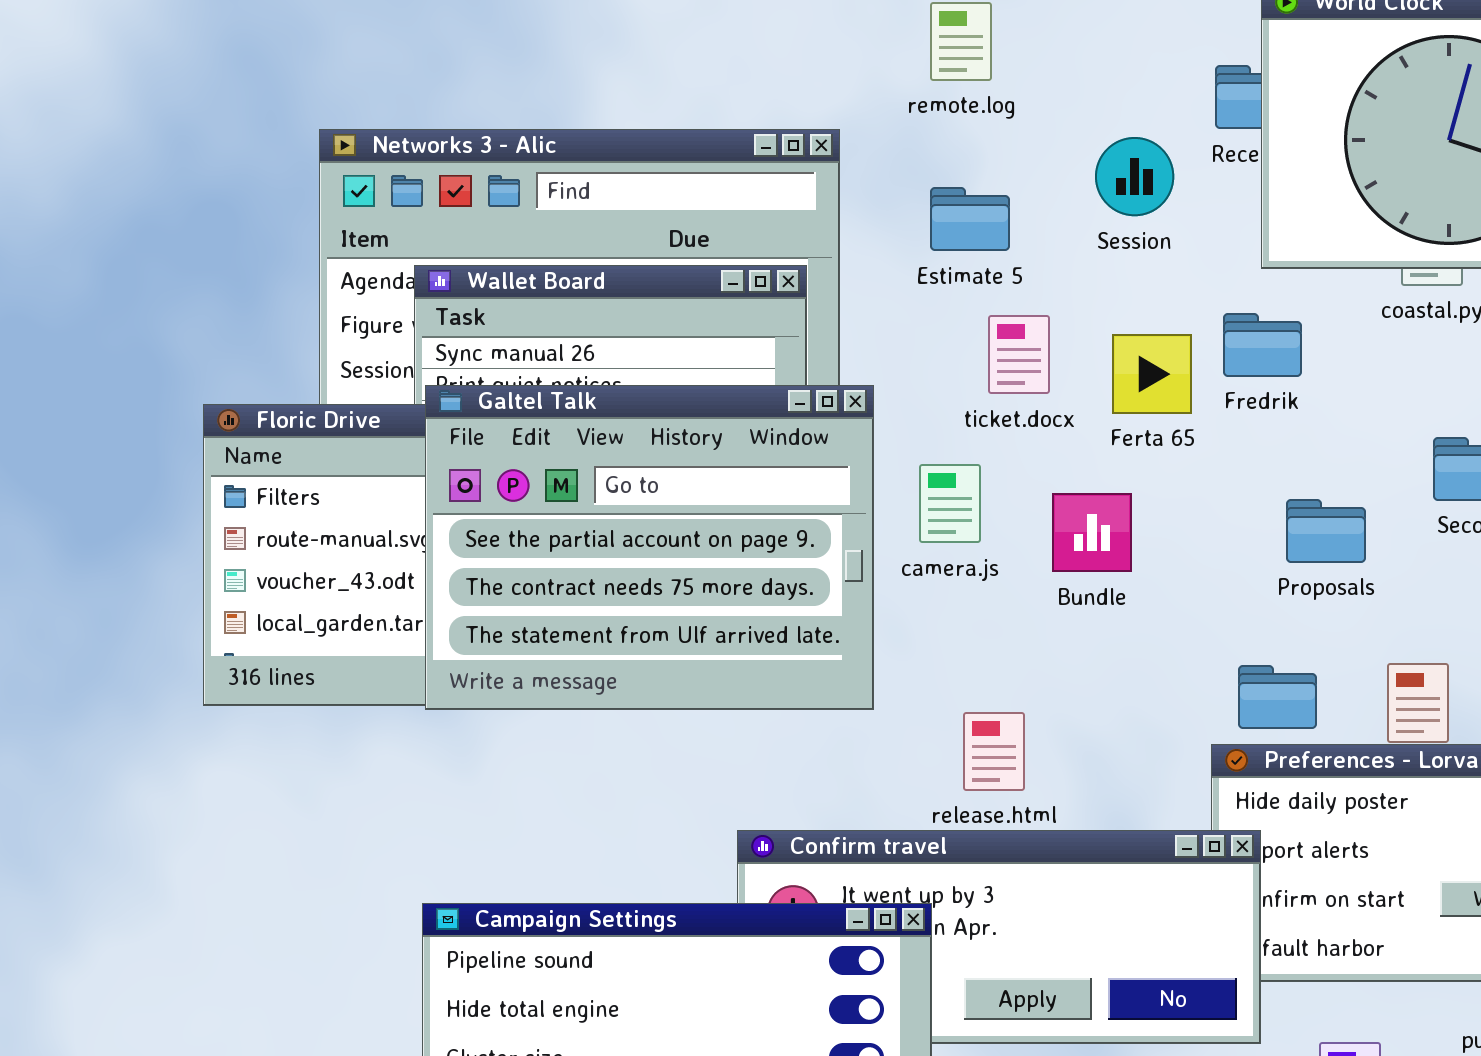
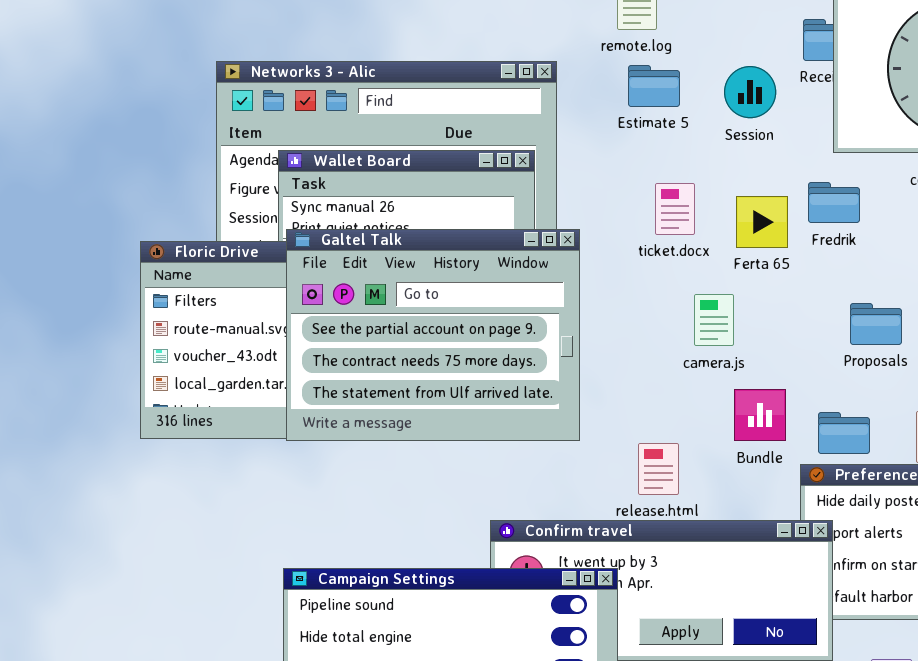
Estimate 5: [930,187,1010,251] -> [628,65,680,107], moved
camera.js: [919,464,981,543] -> [694,294,734,346], moved
Bundle: [1052,493,1132,572] -> [734,389,786,441], moved

